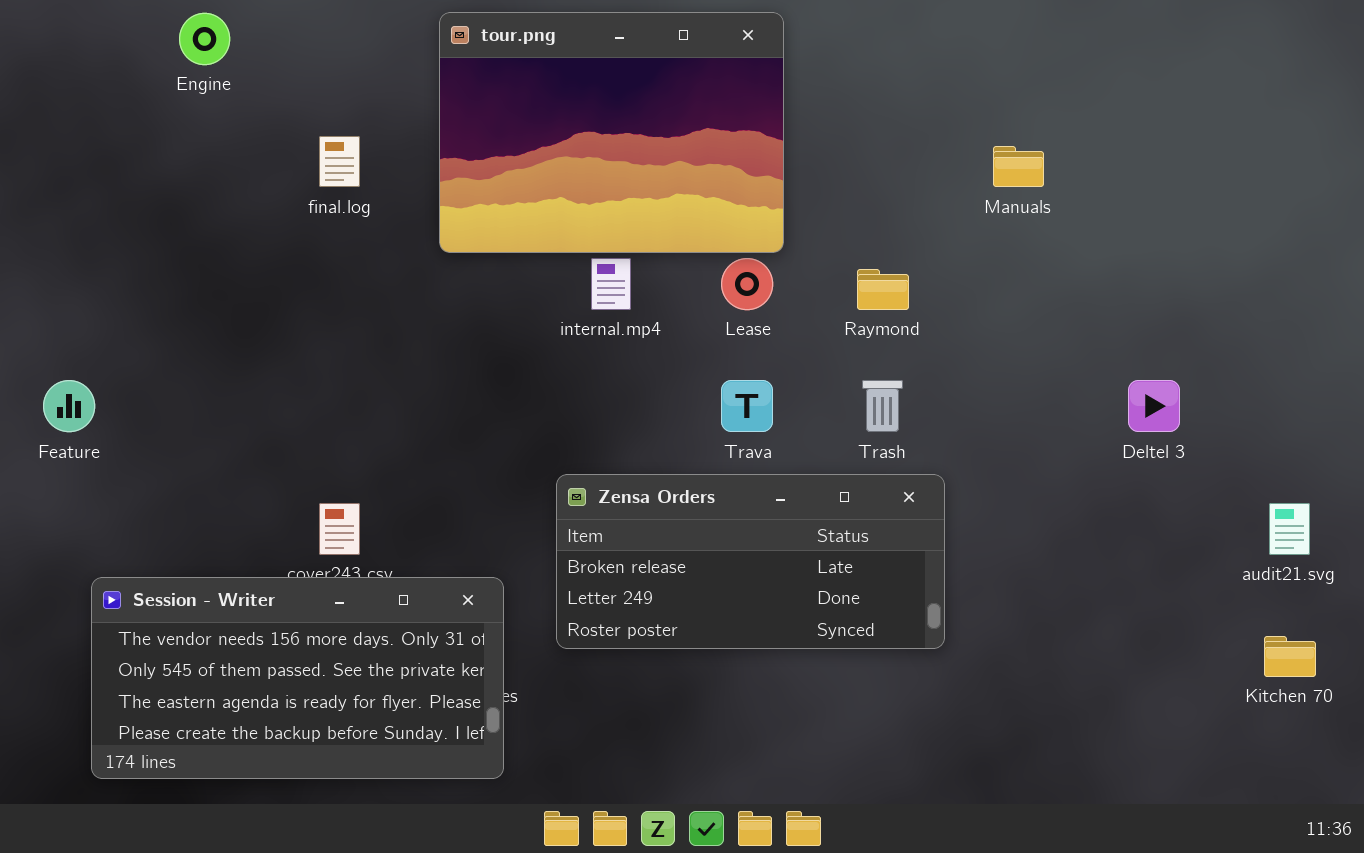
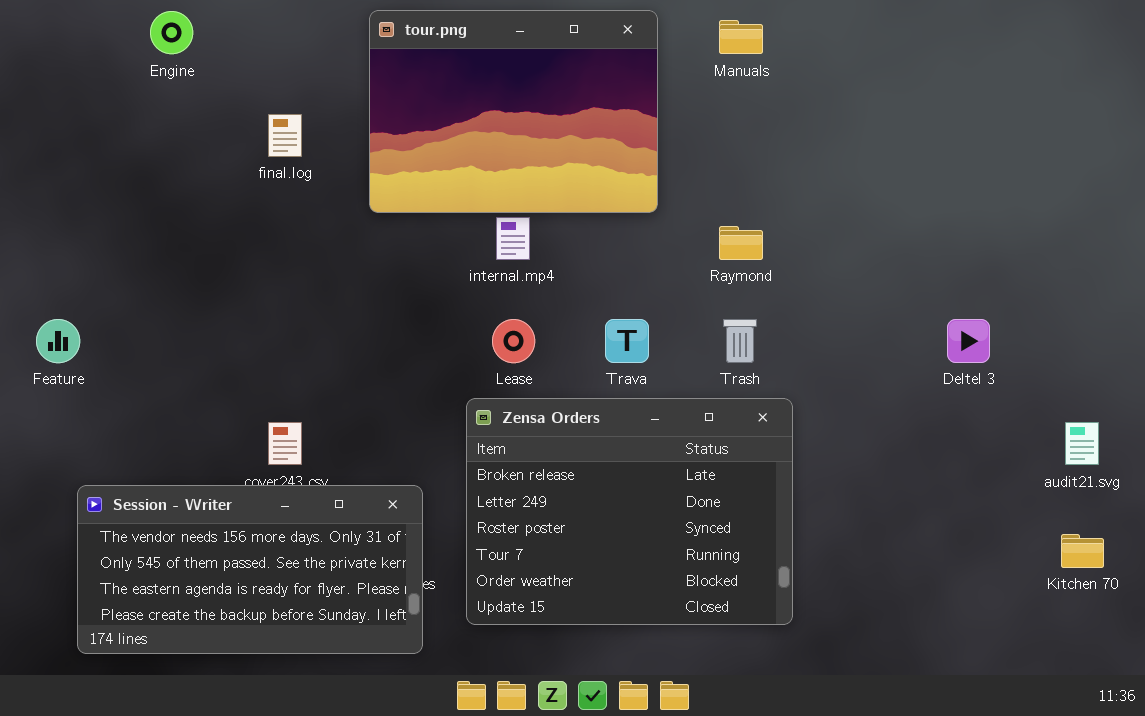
Manuals: [993,146,1044,187] -> [719,20,763,54], moved
Lease: [721,258,773,310] -> [492,319,535,363], moved
Zensa Orders: [556,474,945,649] -> [466,398,793,625], resized

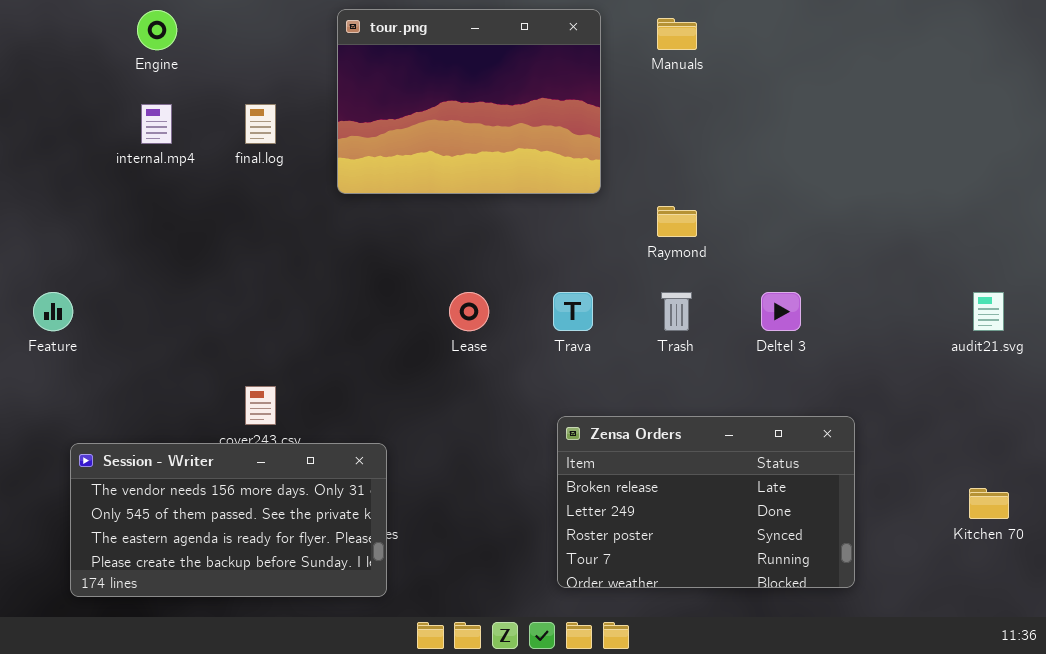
internal.mp4: [496,217,530,260] -> [141,104,172,144], moved
Deltel 3: [947,319,990,363] -> [761,292,801,331], moved
Zensa Orders: [466,398,793,625] -> [557,416,855,588], moved, resized
audit21.svg: [1065,422,1099,465] -> [973,292,1004,331], moved

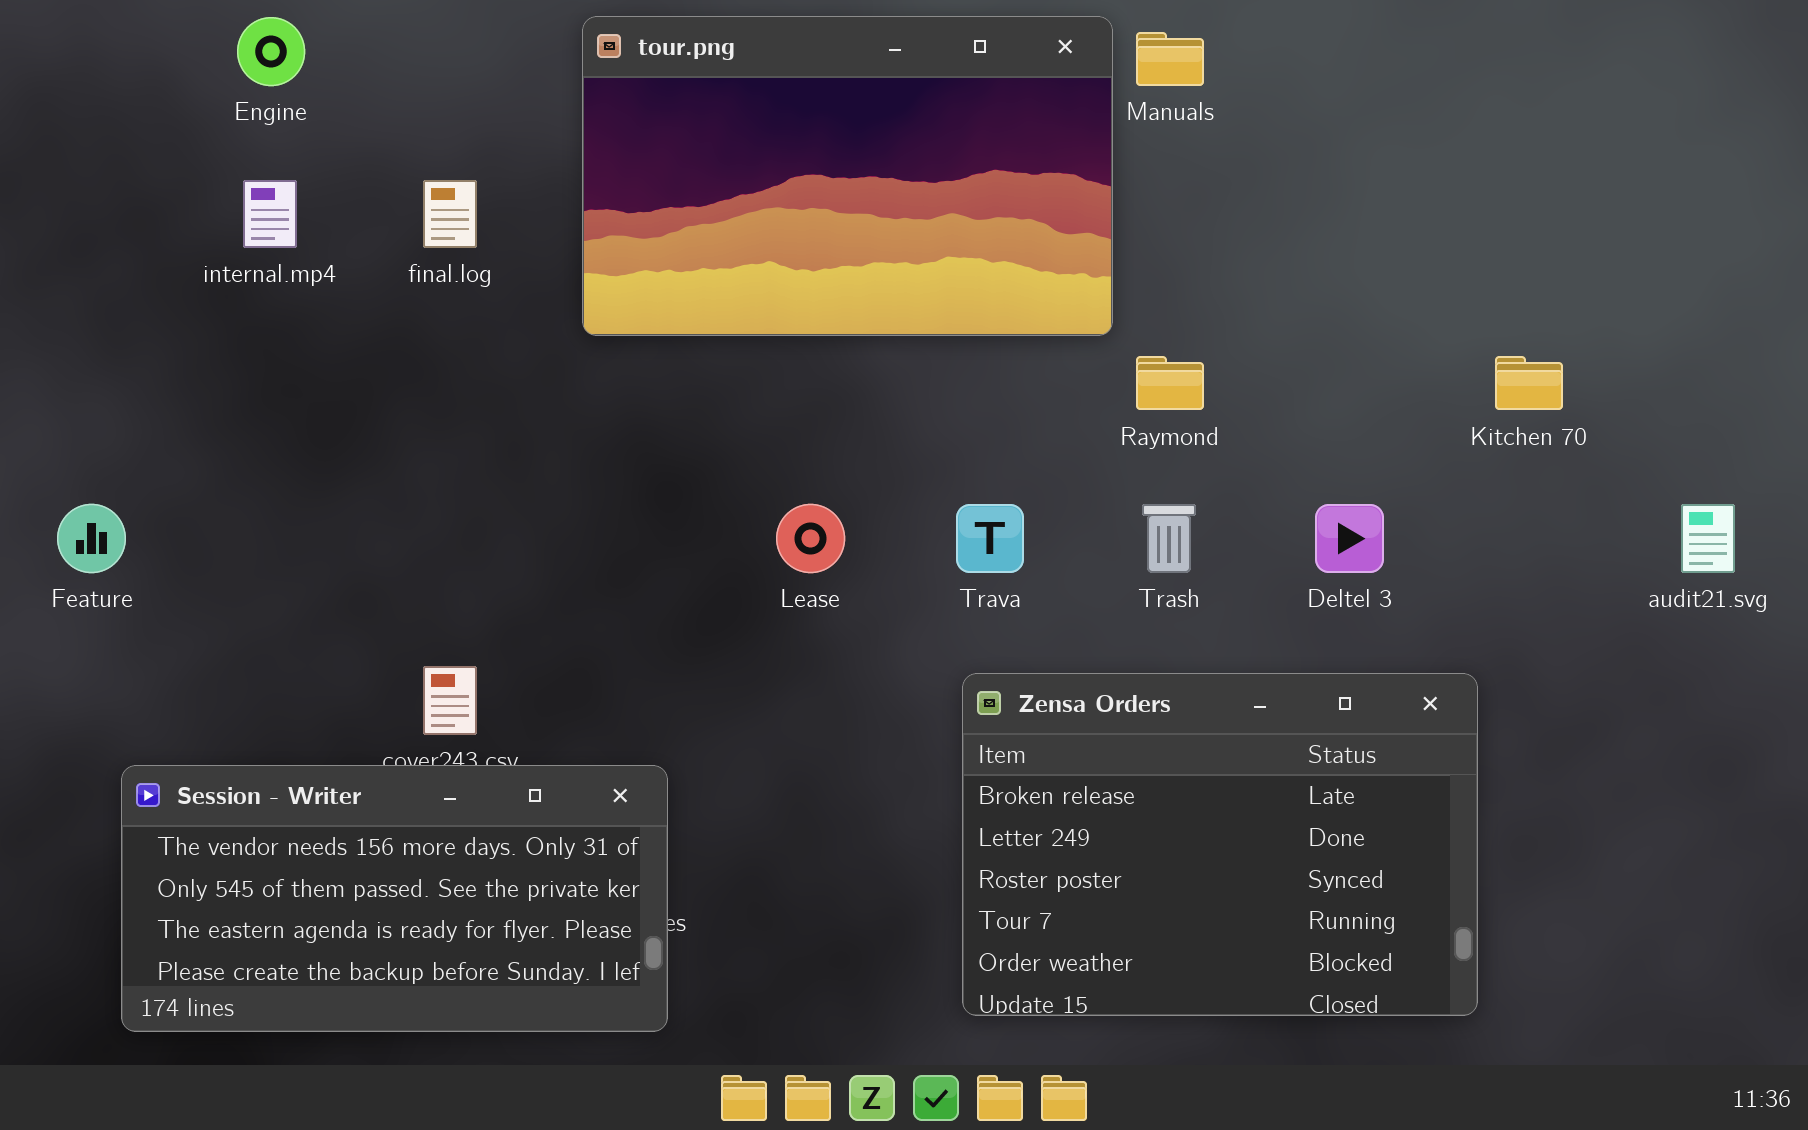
tour.png: [337,9,601,194] -> [582,16,1113,336], resized
Zensa Orders: [557,416,855,588] -> [962,673,1478,1016], resized
Kitchen 70: [969,488,1009,519] -> [1495,356,1563,410], moved

